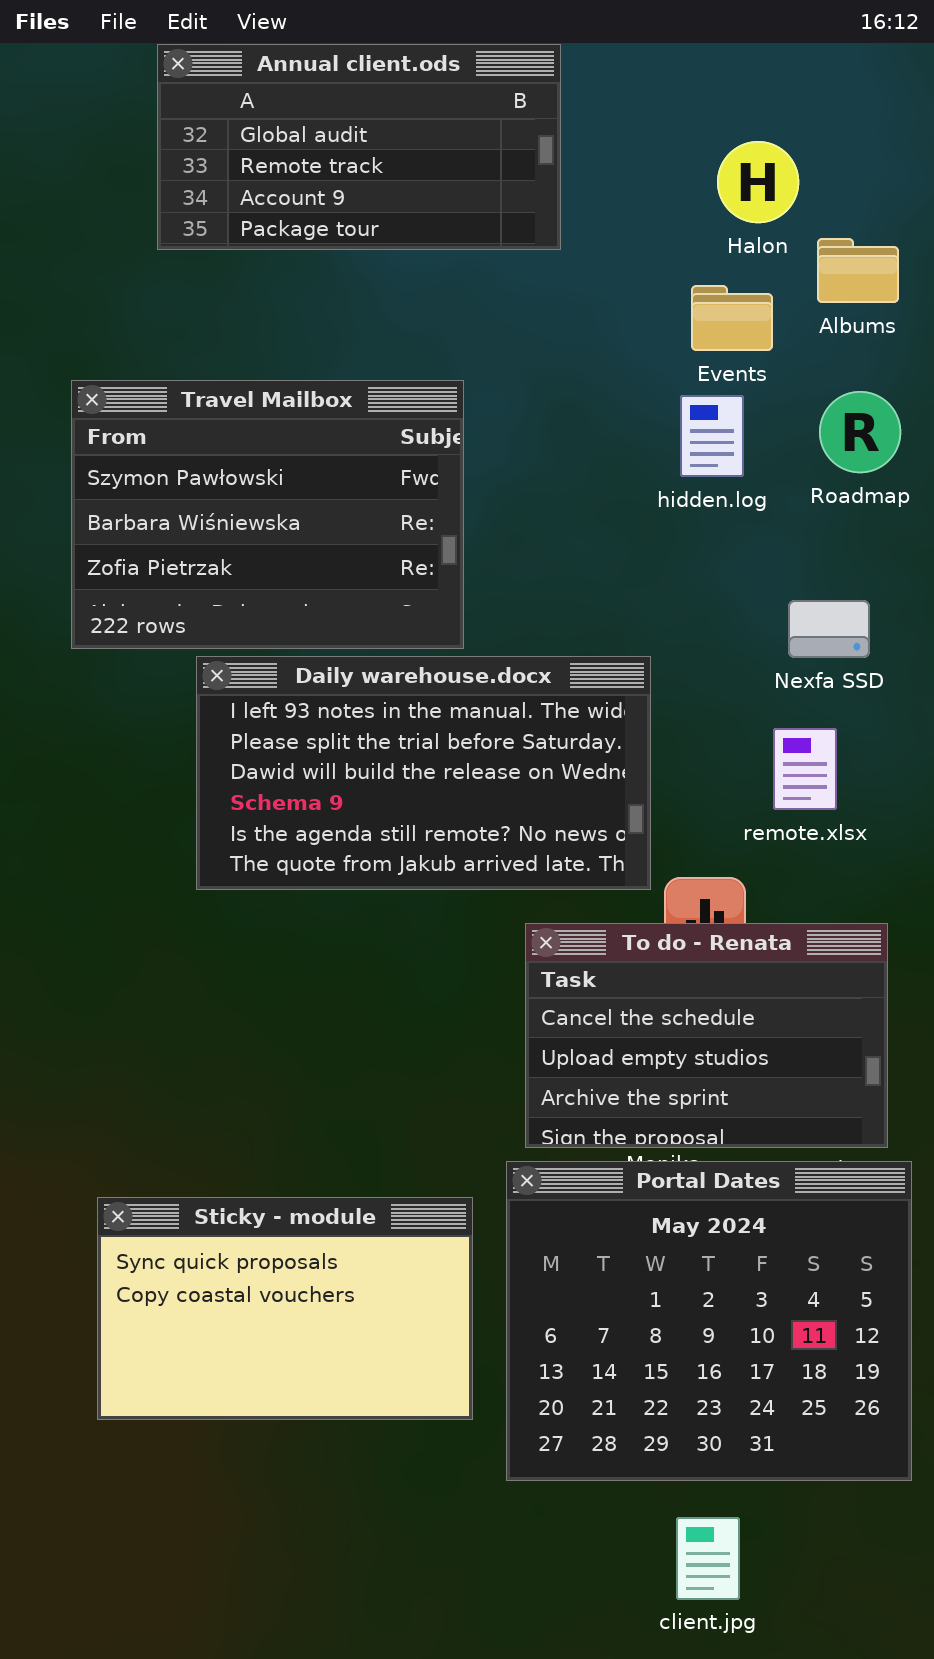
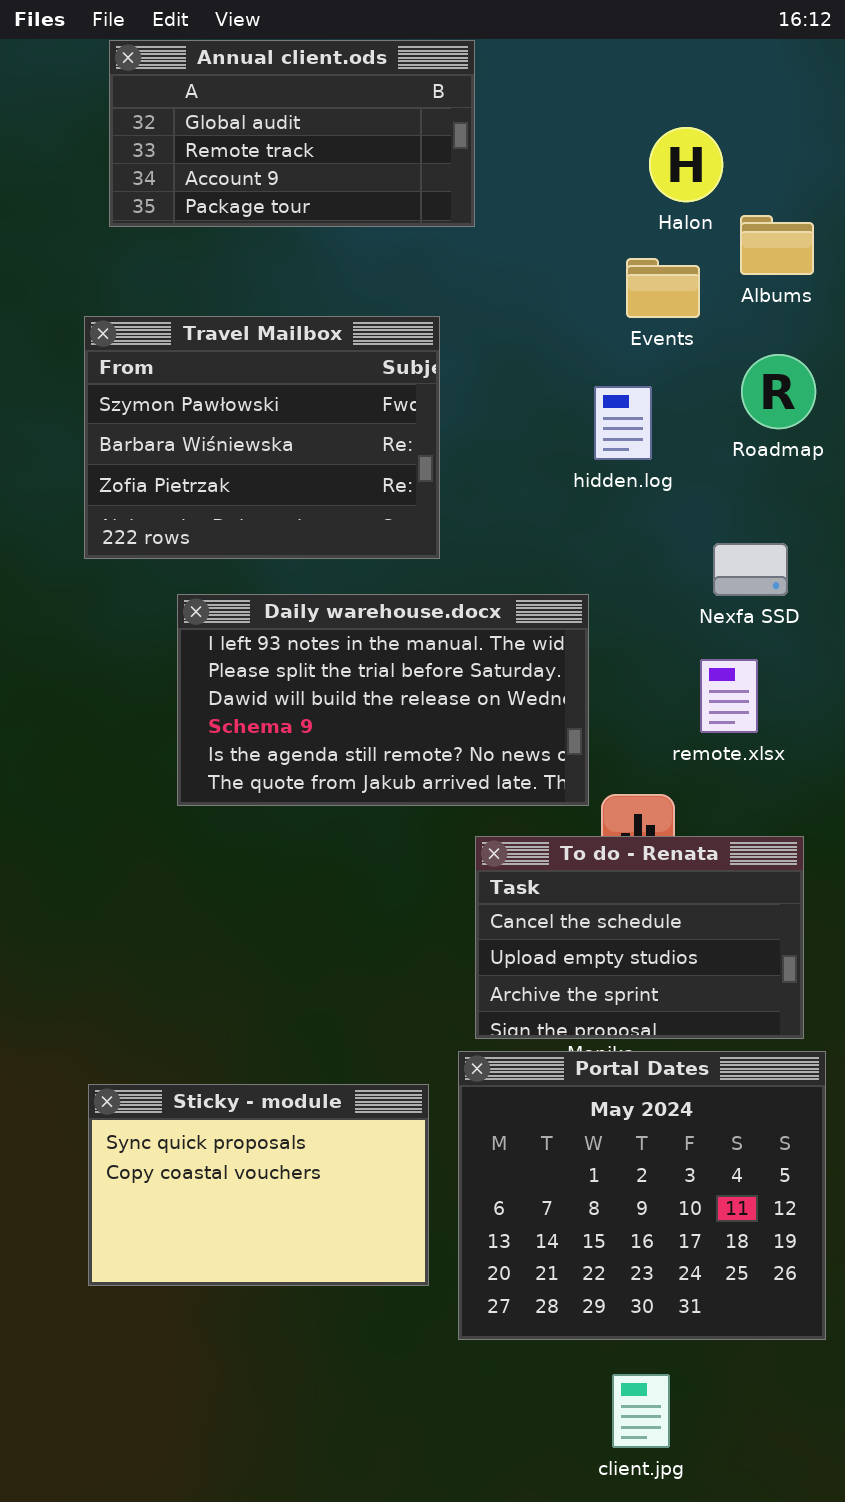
Annual client.ods: [157,44,561,250] -> [109,40,475,227], moved
Travel Mailbox: [71,380,464,649] -> [84,316,440,559], moved
hidden.log: [680,395,744,477] -> [594,386,652,460], moved

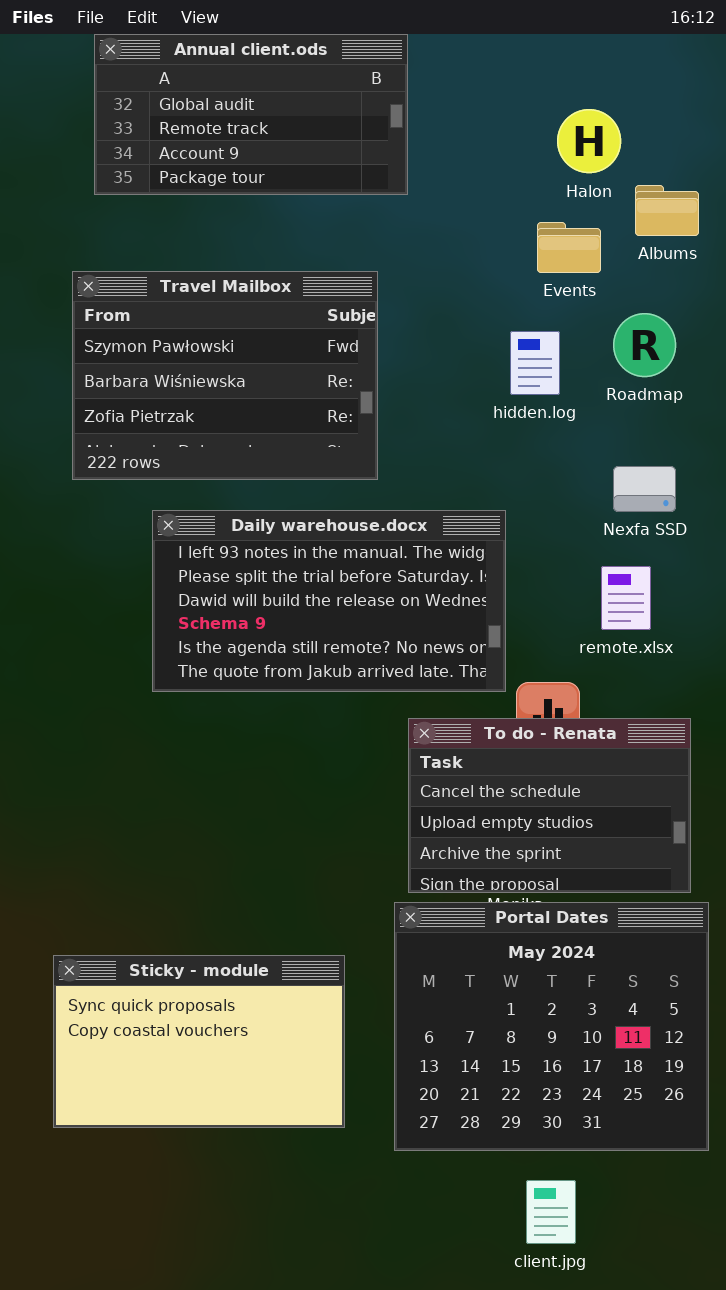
Roadmap: [741,354,816,429] -> [613,313,676,377], moved
Sticky - module: [88,1084,429,1286] -> [53,955,345,1128], moved

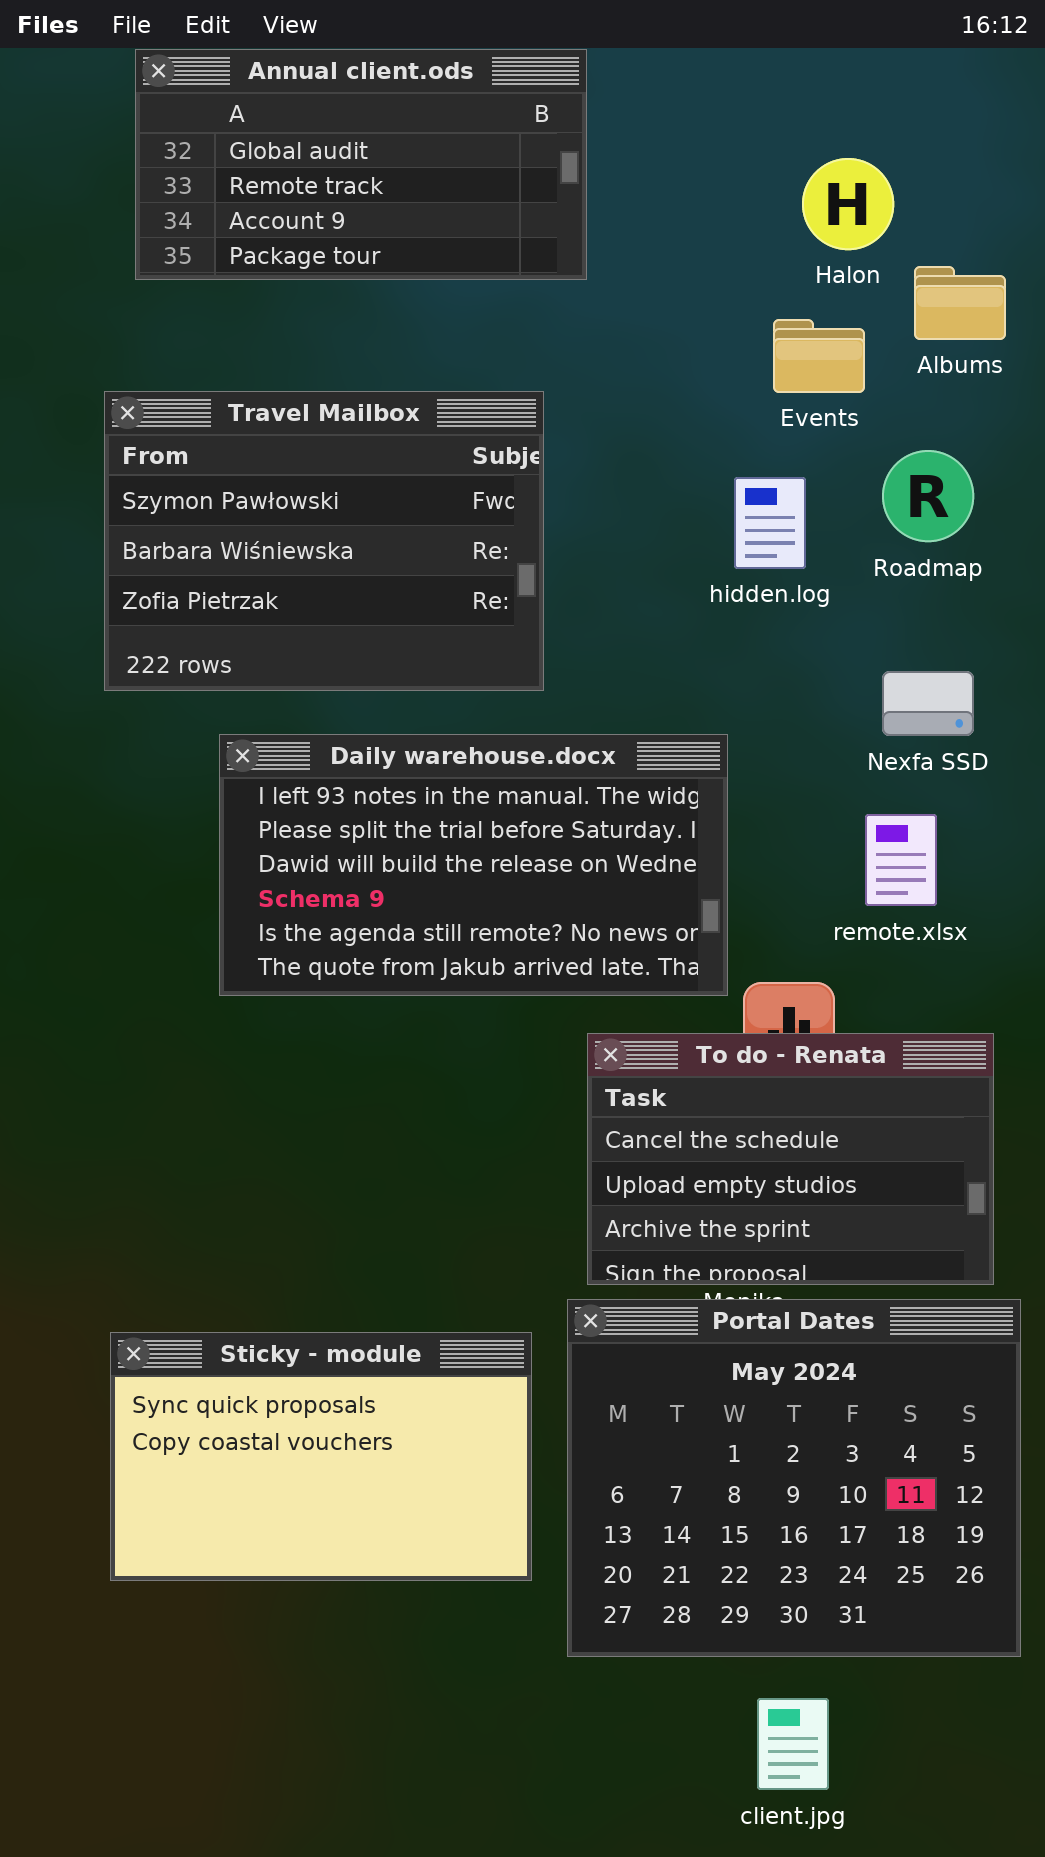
Sticky - module: [53,955,345,1128] -> [110,1332,532,1581], moved

